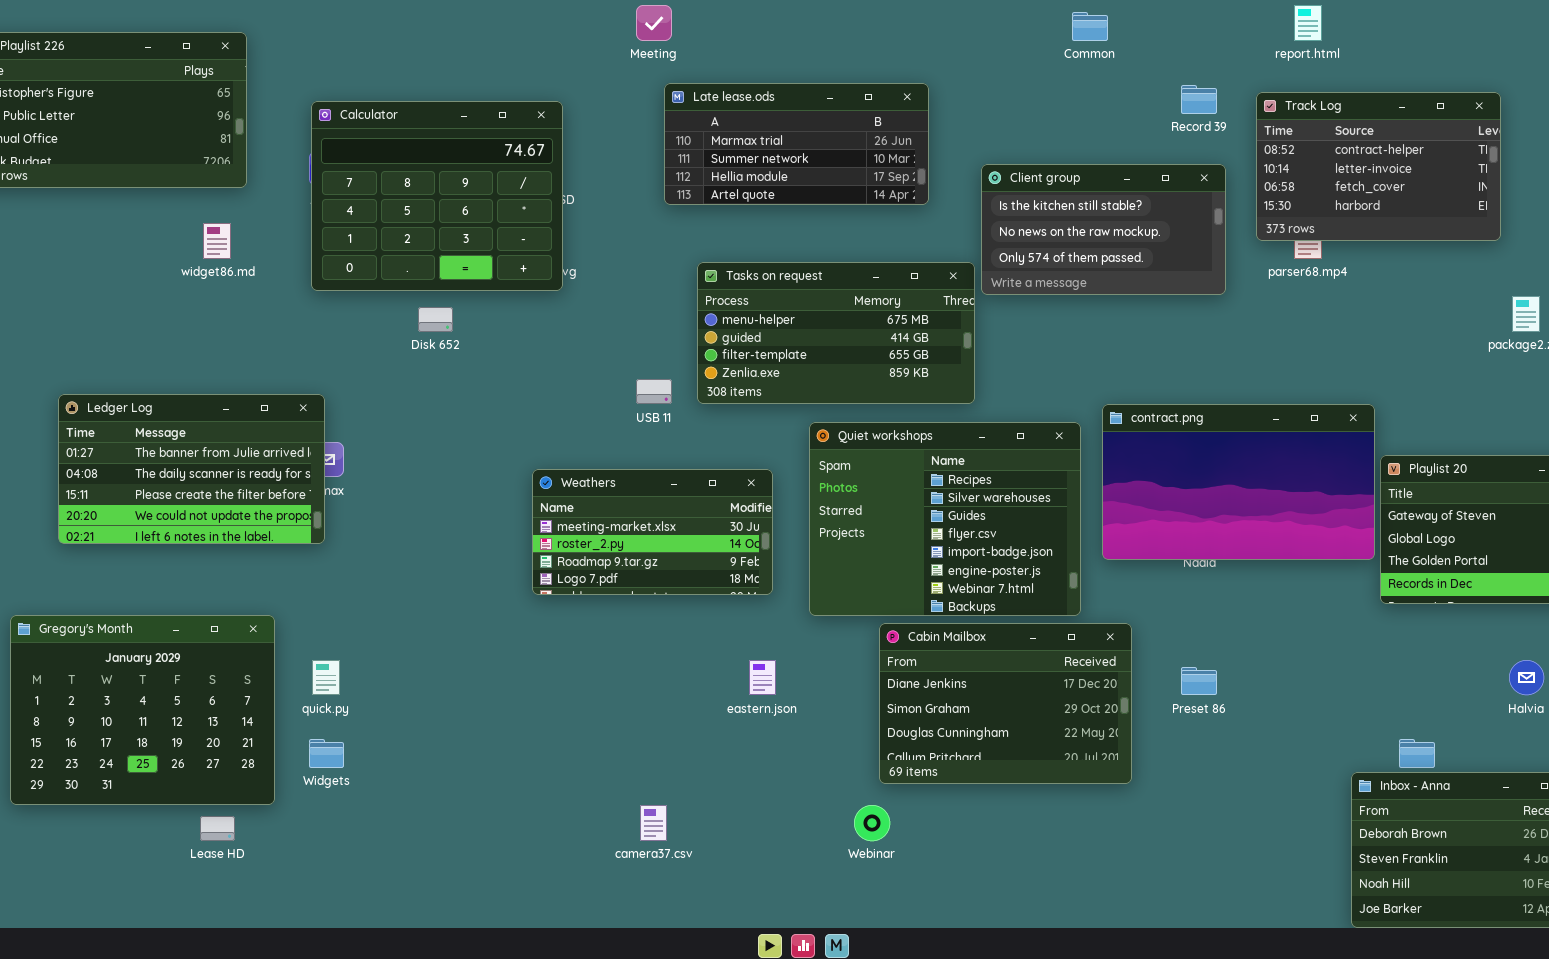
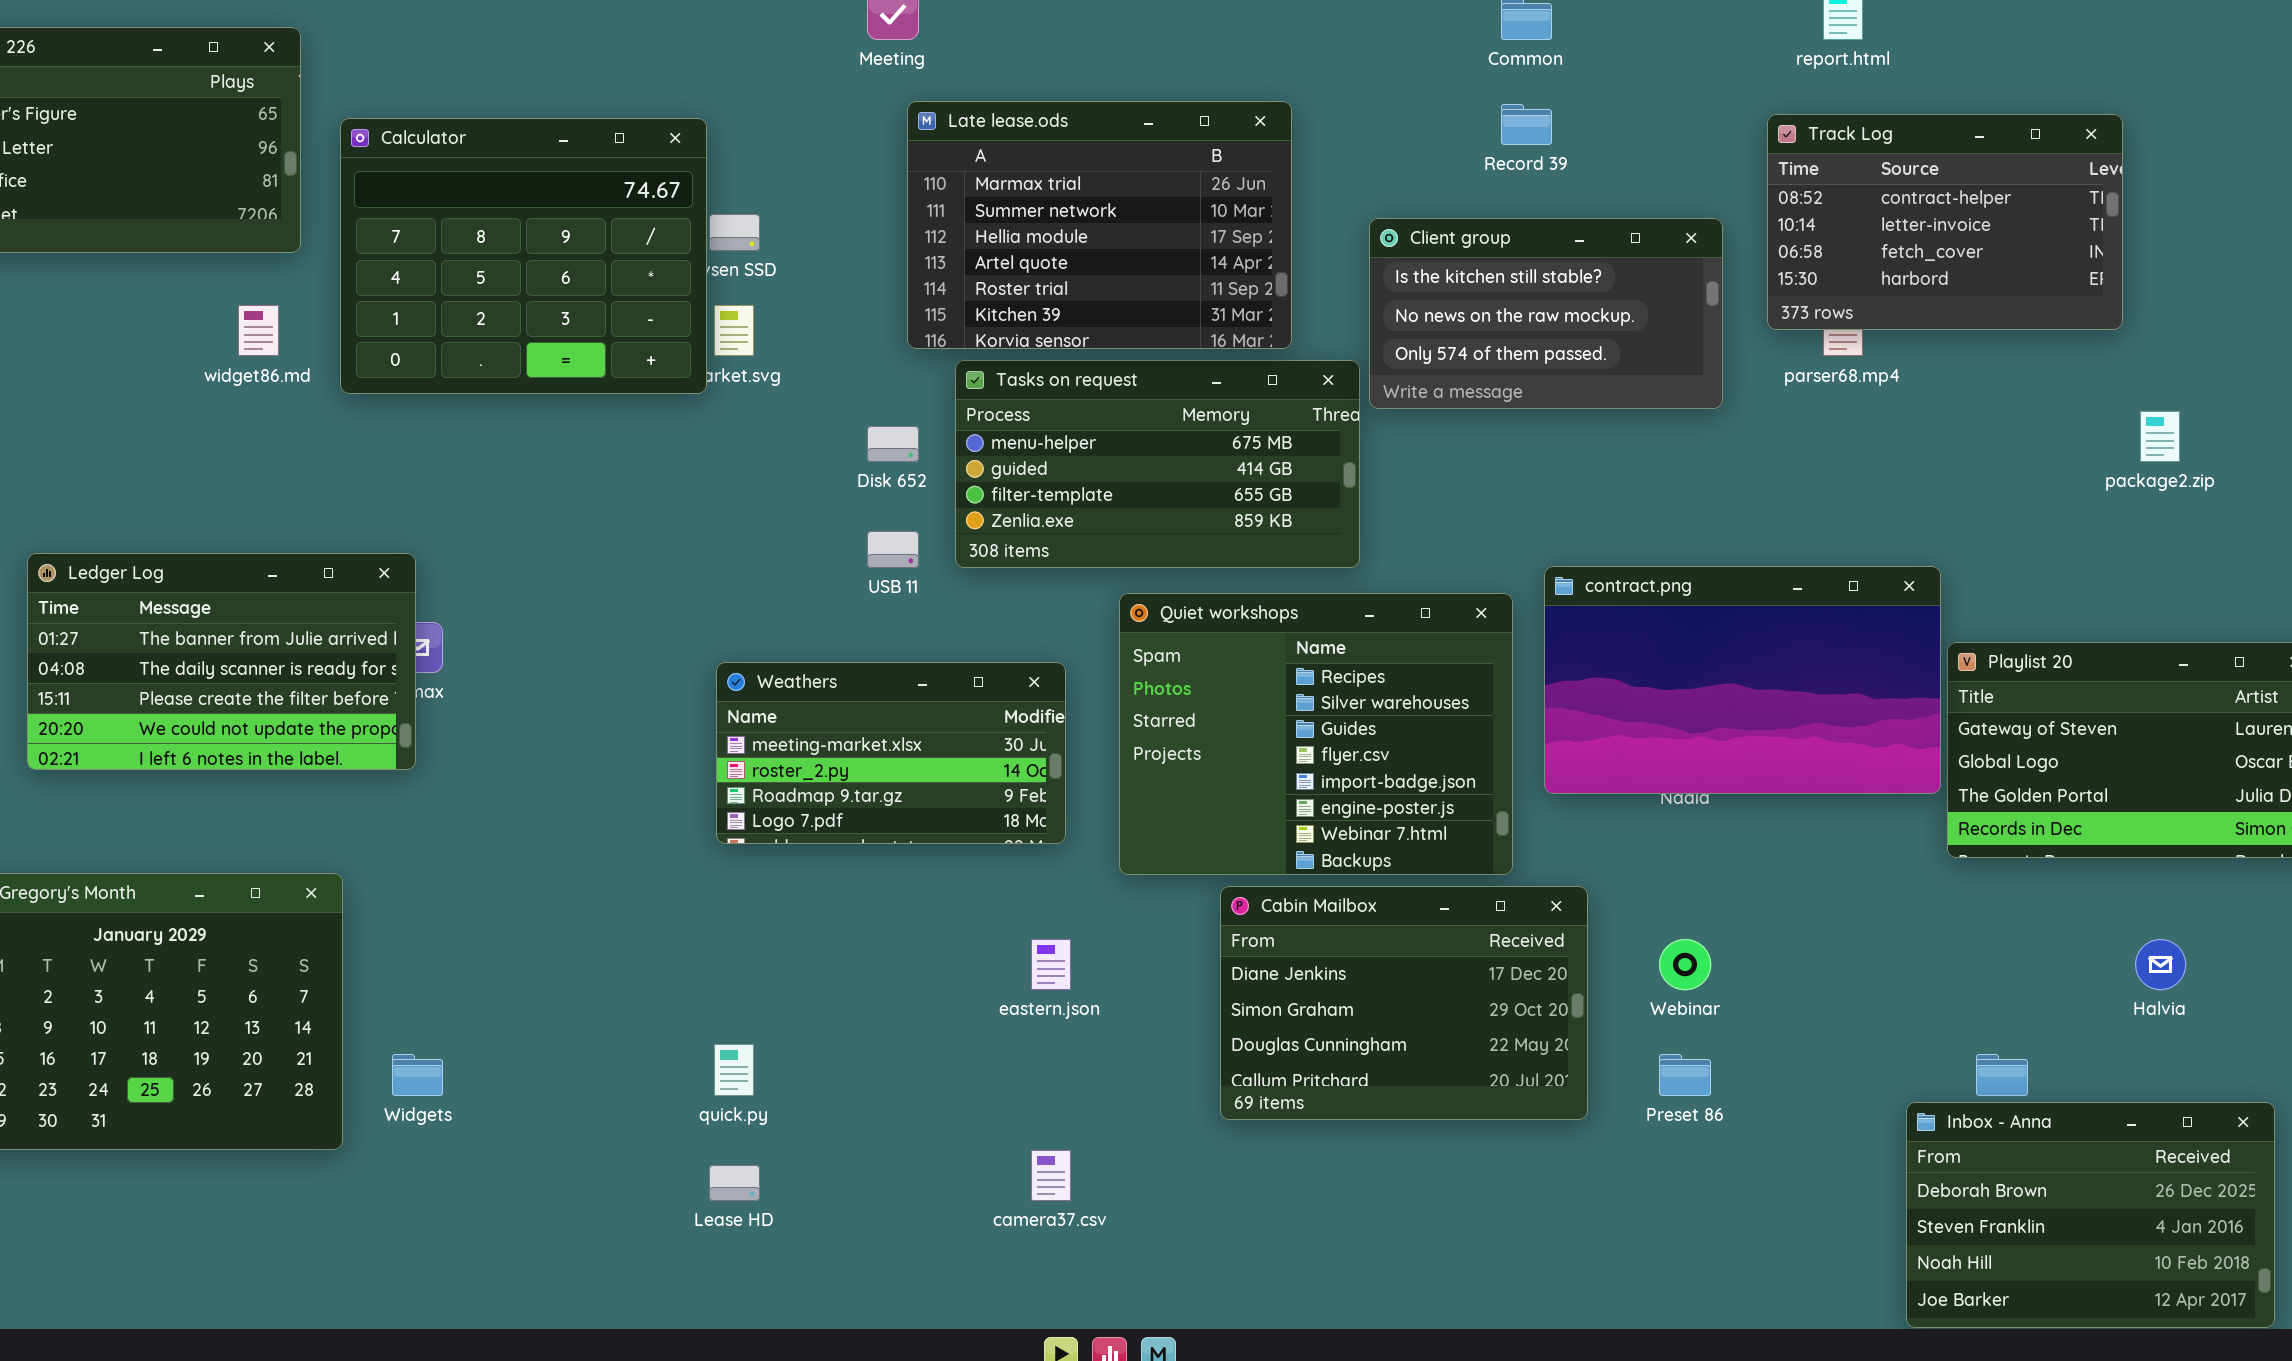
Late lease.ods: [664,83,929,205] -> [907,101,1292,349], resized
Record 39: [1181,85,1217,114] -> [1501,104,1552,145], moved
Calculator: [311,101,563,291] -> [340,118,707,394], moved
Disk 652: [418,307,453,332] -> [867,426,919,462], moved
quick.py: [312,660,340,695] -> [714,1044,754,1096], moved
Preset 86: [1181,667,1217,695] -> [1659,1054,1711,1096], moved
camera37.csv: [640,805,667,841] -> [1031,1150,1071,1201], moved
Webinar: [854,805,890,841] -> [1659,939,1711,990], moved
Lease HD: [200,816,235,841] -> [709,1165,760,1201], moved

